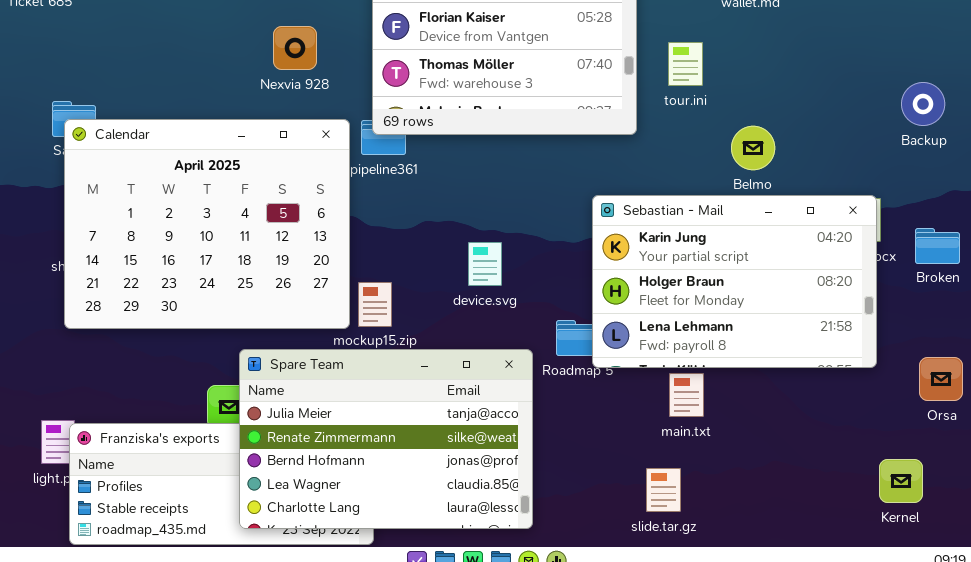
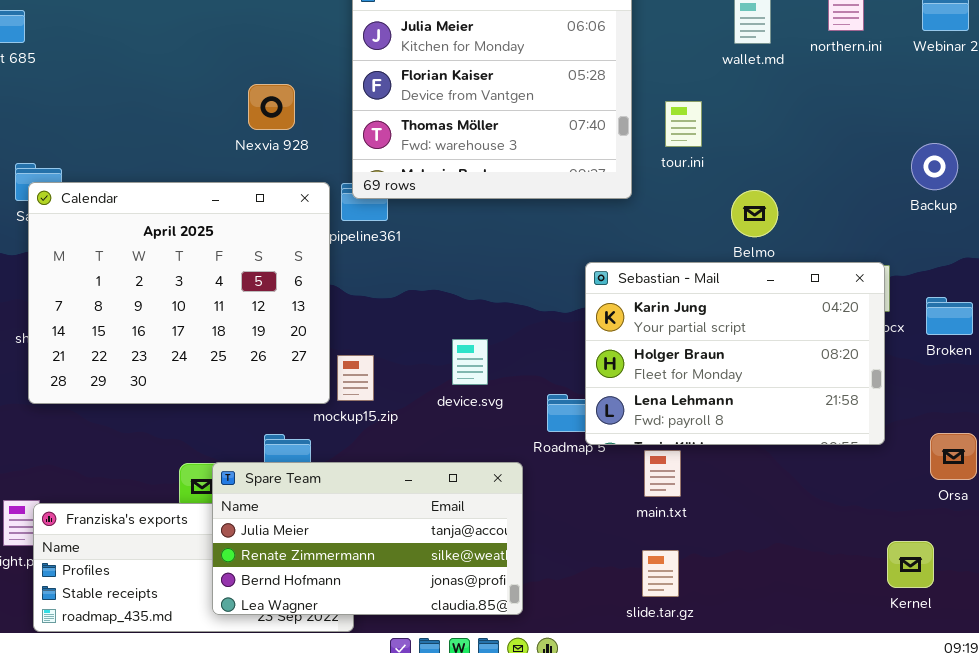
device.svg: [468,242,502,286] -> [452,339,488,385], moved
Spare Team: [239,349,533,529] -> [212,462,523,615], resized
main.txt: [669,373,704,417] -> [644,450,681,497], moved

